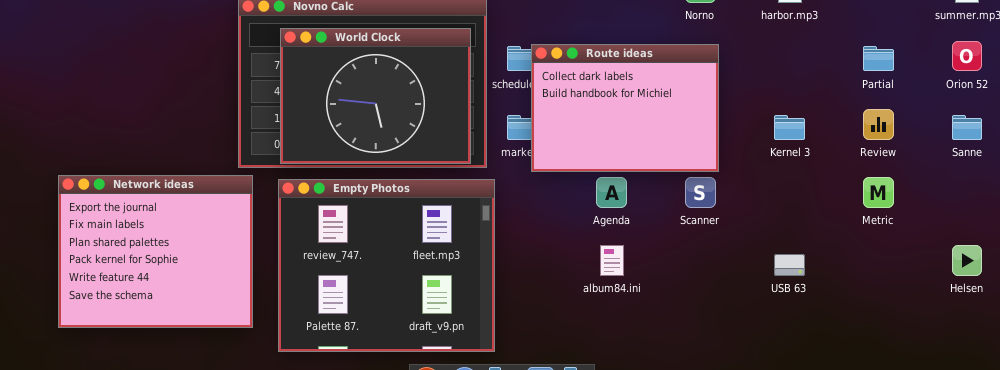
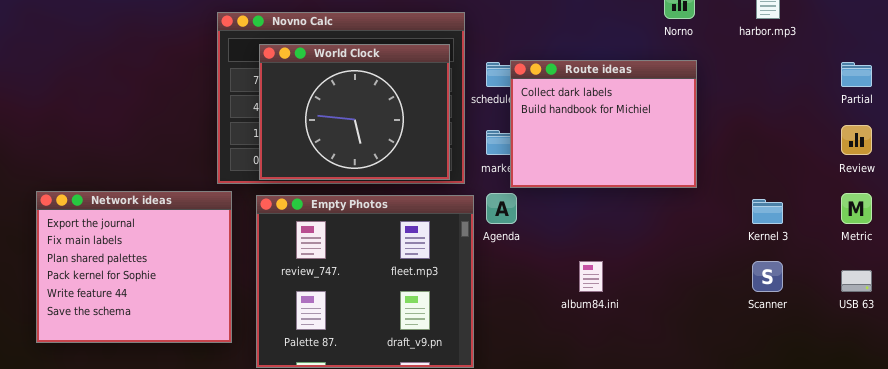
Kernel 3: [774,115,805,140] -> [752,199,783,224], moved
Agenda: [596,177,627,208] -> [486,193,517,224], moved
Scanner: [685,177,716,208] -> [752,261,783,292], moved
USB 63: [774,254,805,276] -> [841,270,872,292], moved

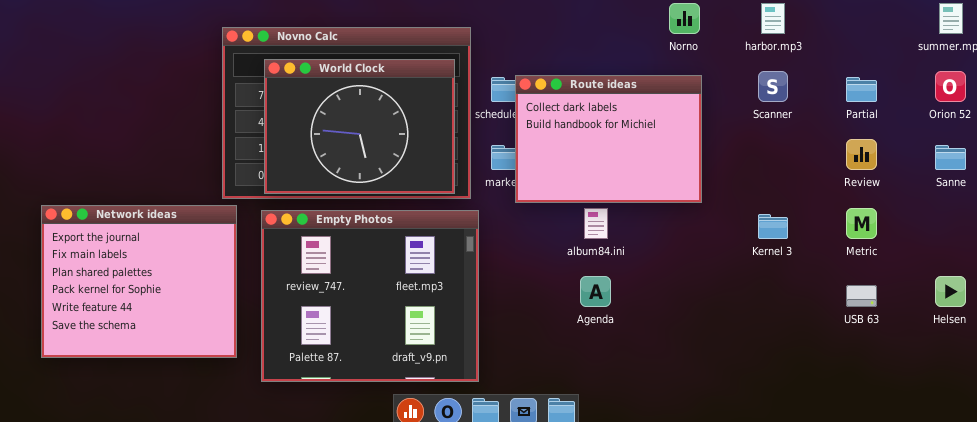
Agenda: [486,193,517,224] -> [580,276,611,307], moved
album84.ini: [579,261,603,292] -> [584,208,608,239], moved
Scanner: [752,261,783,292] -> [758,71,788,102], moved

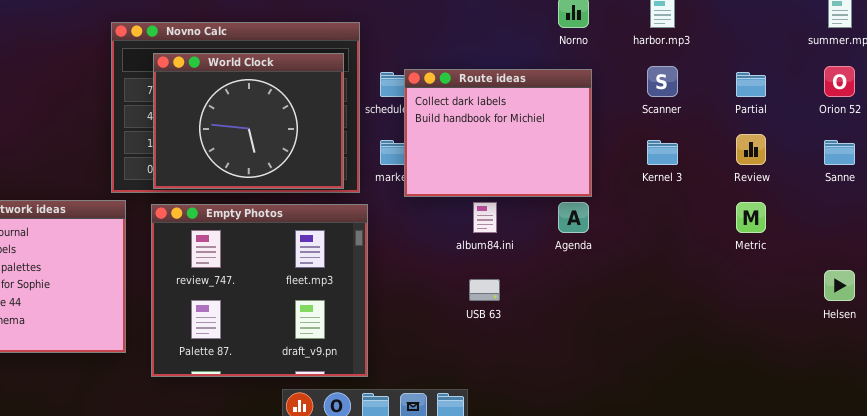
Kernel 3: [758,214,788,239] -> [647,140,678,165], moved
Agenda: [580,276,611,307] -> [558,202,589,233], moved
USB 63: [846,285,877,307] -> [469,279,500,301], moved

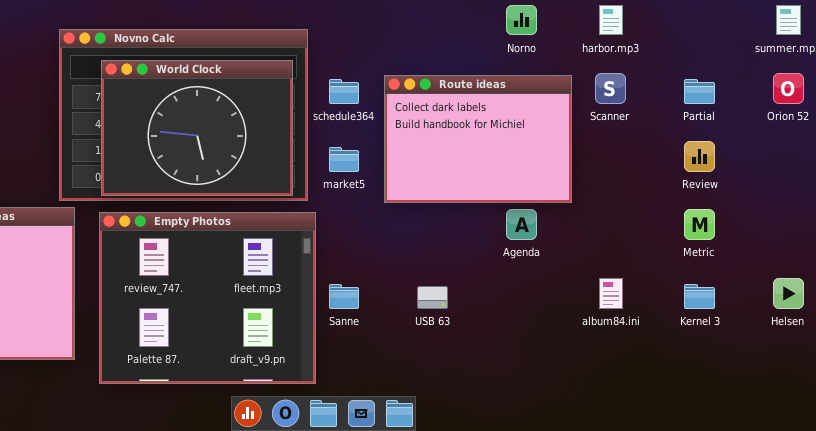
Route ideas: [404,69,592,197] -> [384,75,572,203], moved
Kernel 3: [647,140,678,165] -> [684,284,715,309], moved
Sanne: [824,140,855,165] -> [329,284,359,309], moved
album84.ini: [473,202,497,233] -> [599,278,623,309], moved

